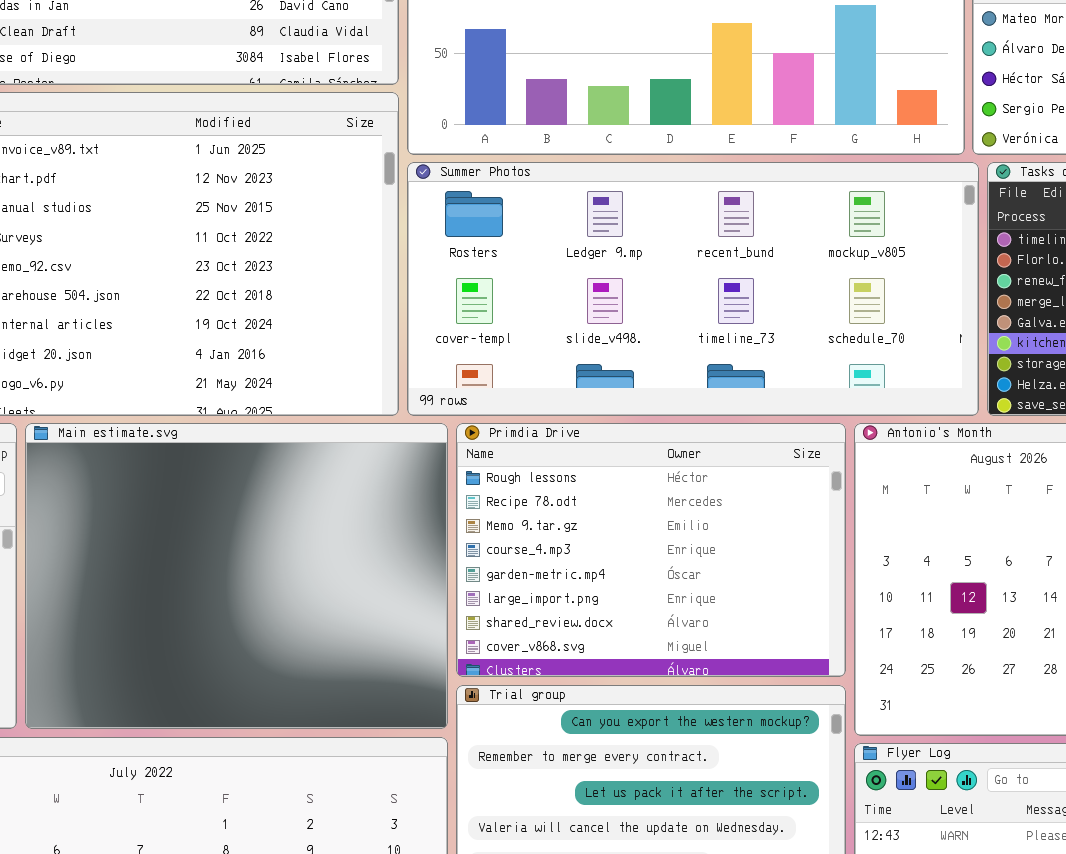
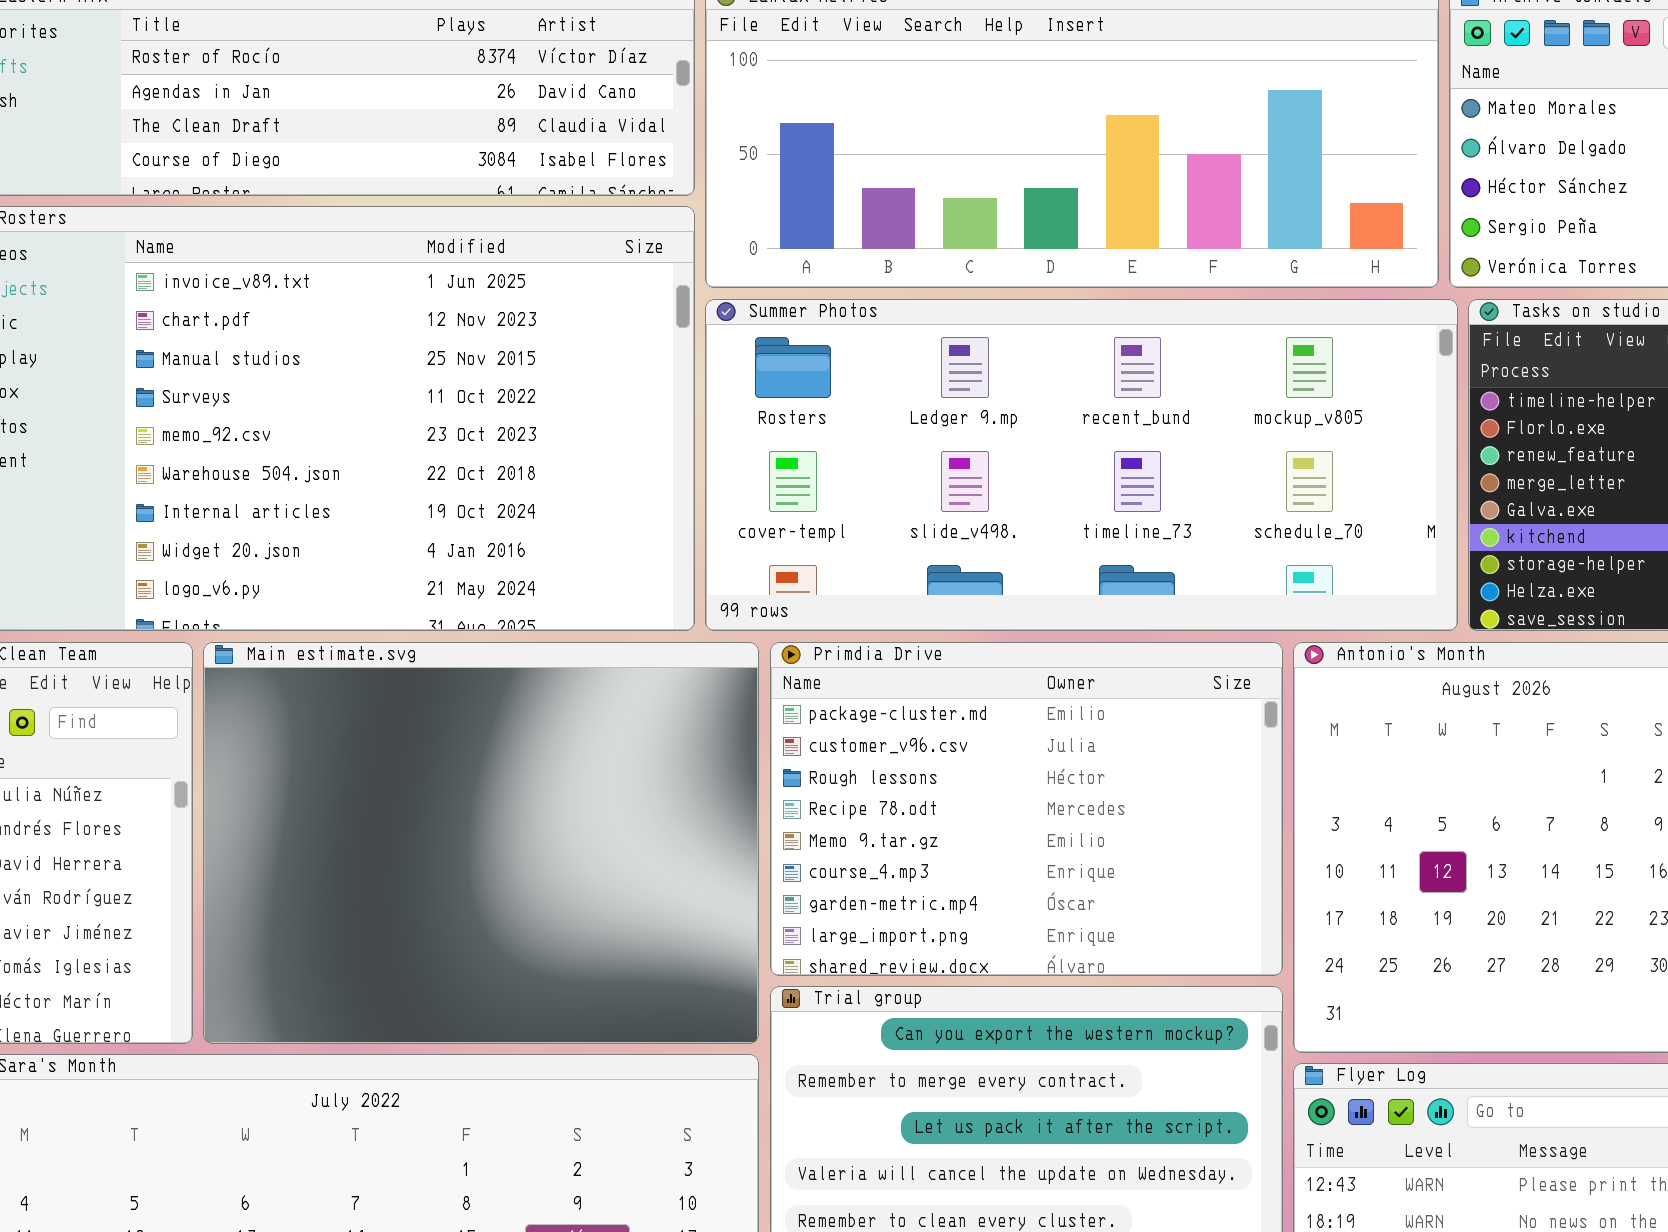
Primdia Drive: [456,423,846,677] -> [770,642,1283,976], scrolled up 2 rows

